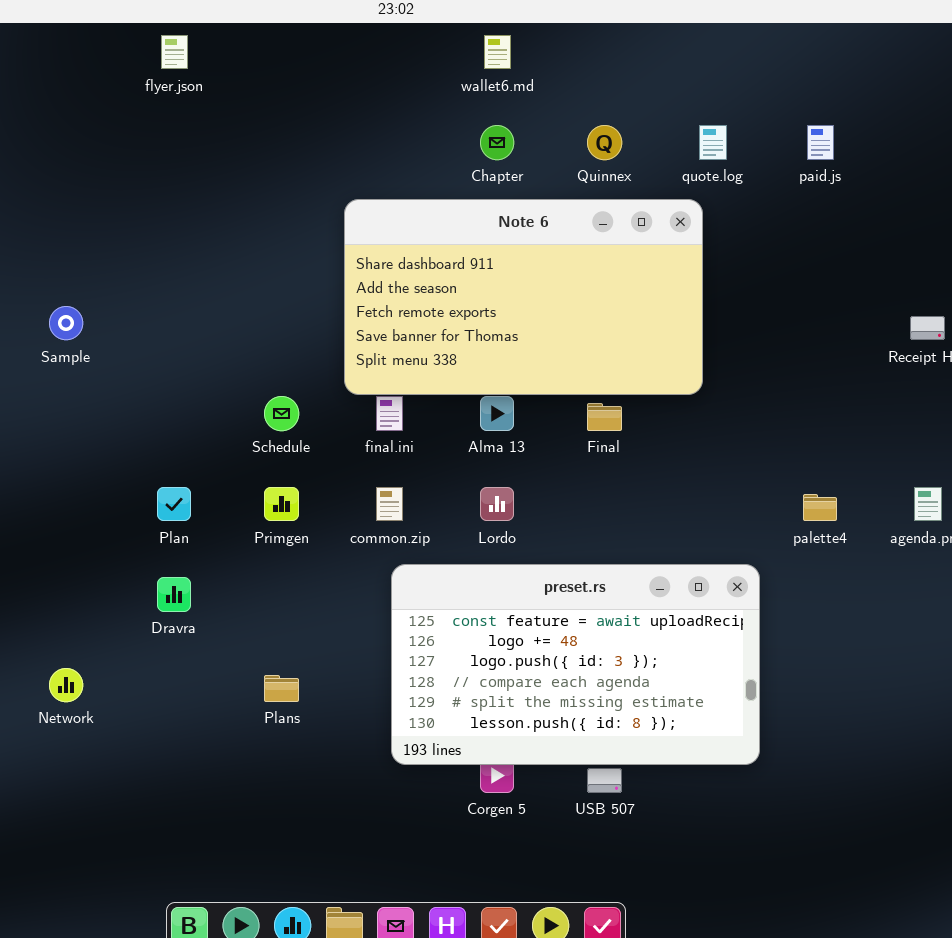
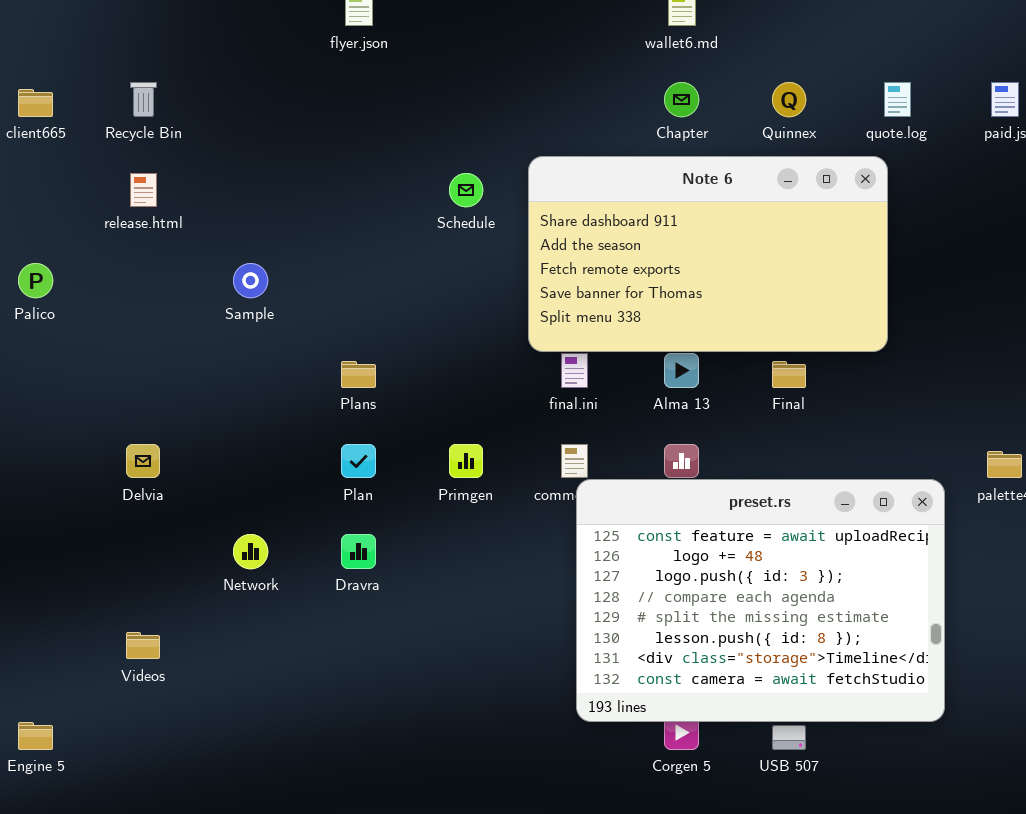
Schedule: [264,396,299,431] -> [449,173,483,207], moved
preset.rs: [391,564,760,765] -> [576,479,945,722], resized
Network: [49,668,83,702] -> [233,534,268,569], moved
Plans: [264,675,299,702] -> [341,361,376,388], moved

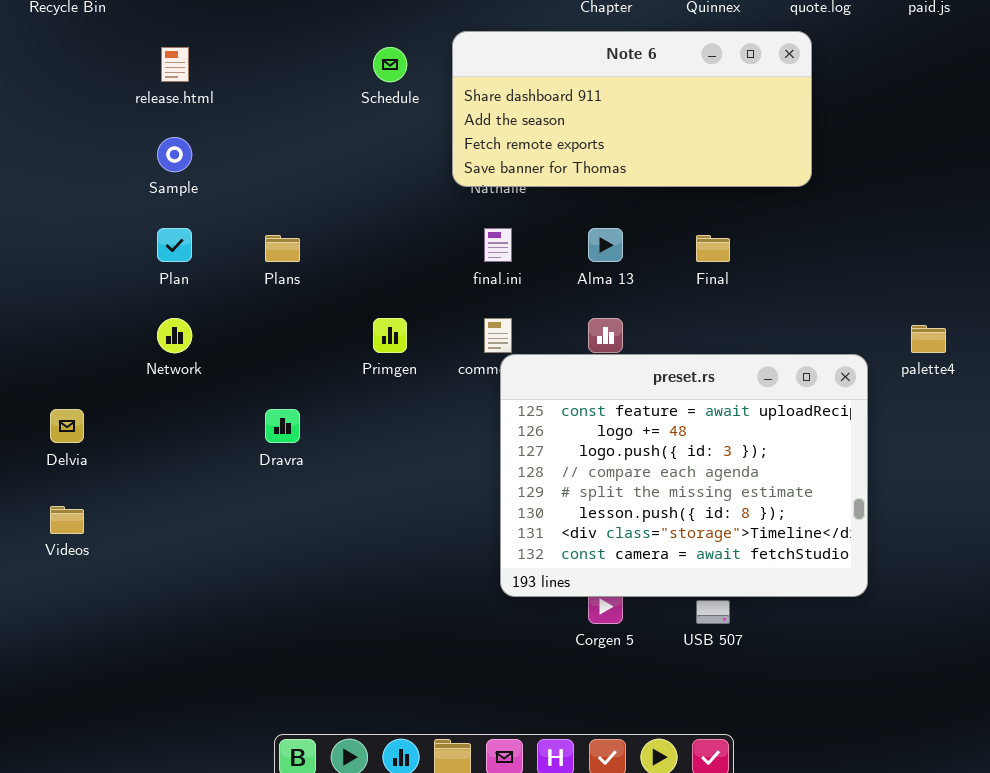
Note 6: [528,156,888,352] -> [452,31,812,187], resized
release.html: [130,173,157,207] -> [161,47,189,82], moved
Delvia: [126,444,160,478] -> [50,409,84,443], moved
Plan: [341,444,376,478] -> [157,228,192,262], moved
Network: [233,534,268,569] -> [157,318,192,353], moved

